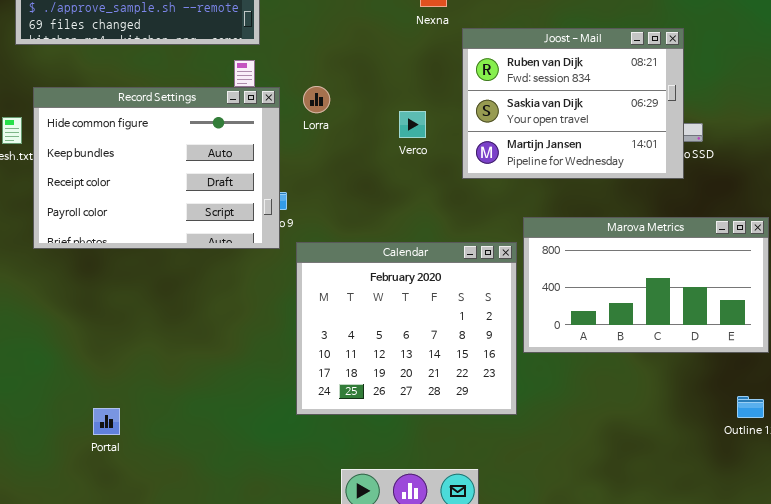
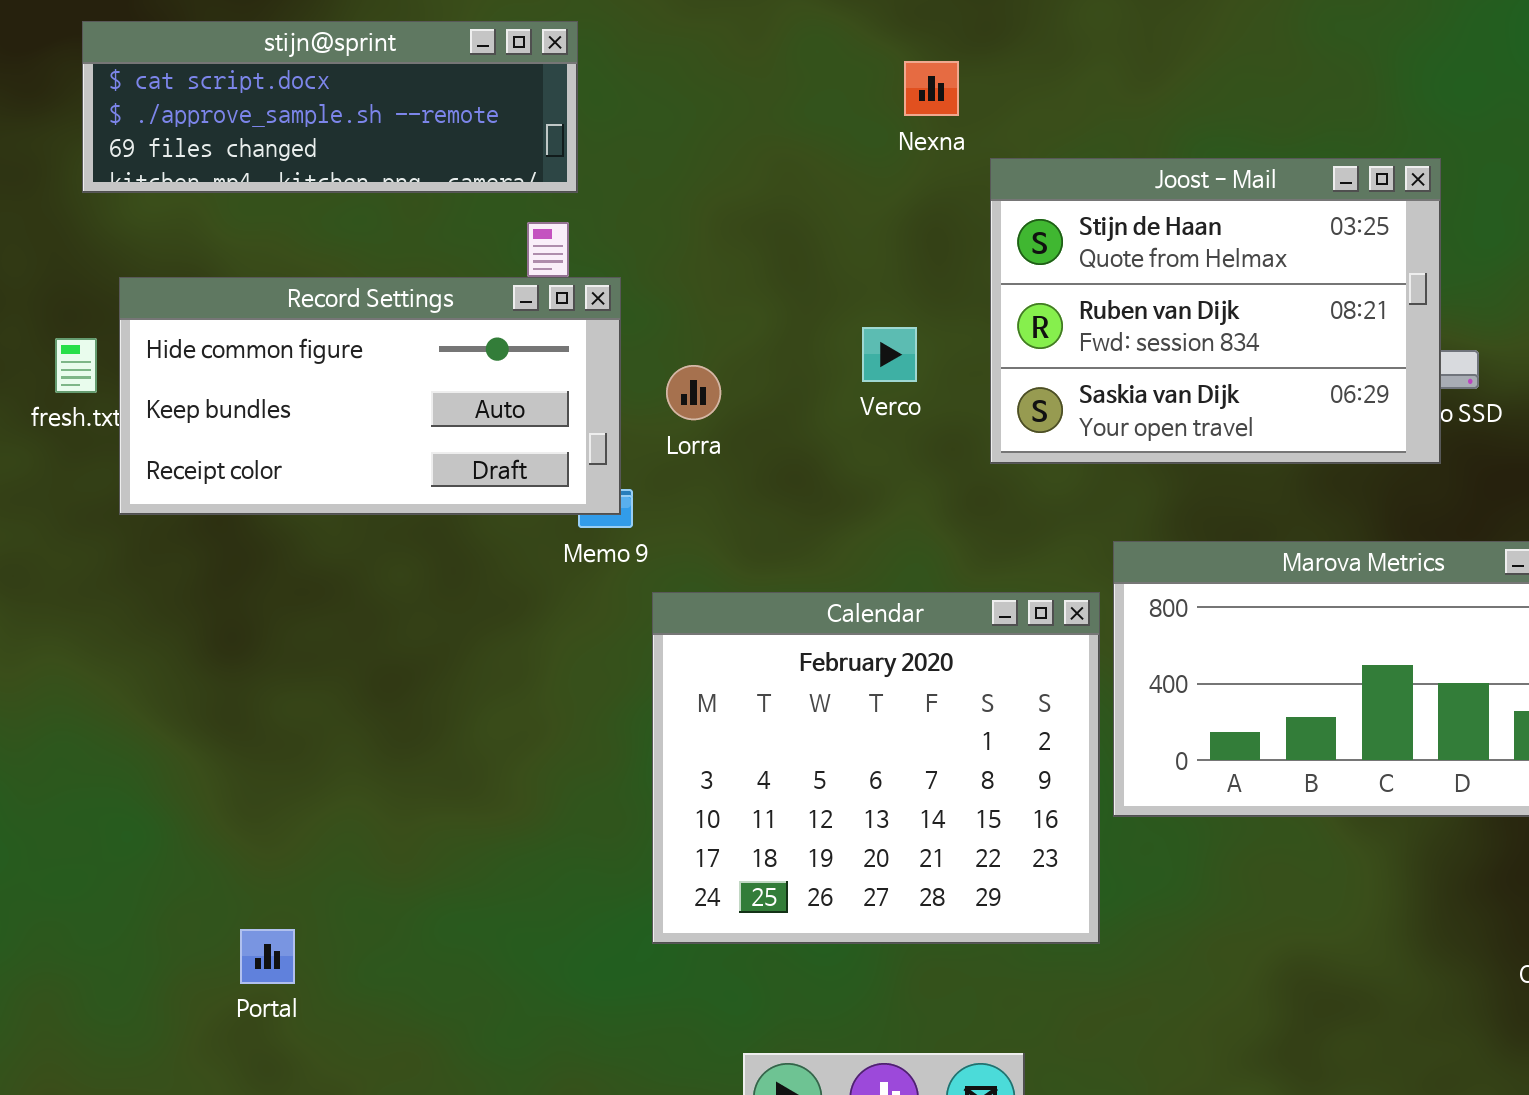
Joost - Mail: [462,28,684,179] -> [990,158,1441,464], scrolled up 1 row
Lorra: [303,86,330,113] -> [666,365,721,420], moved
Record Settings: [33,87,280,249] -> [119,277,621,515], resized

